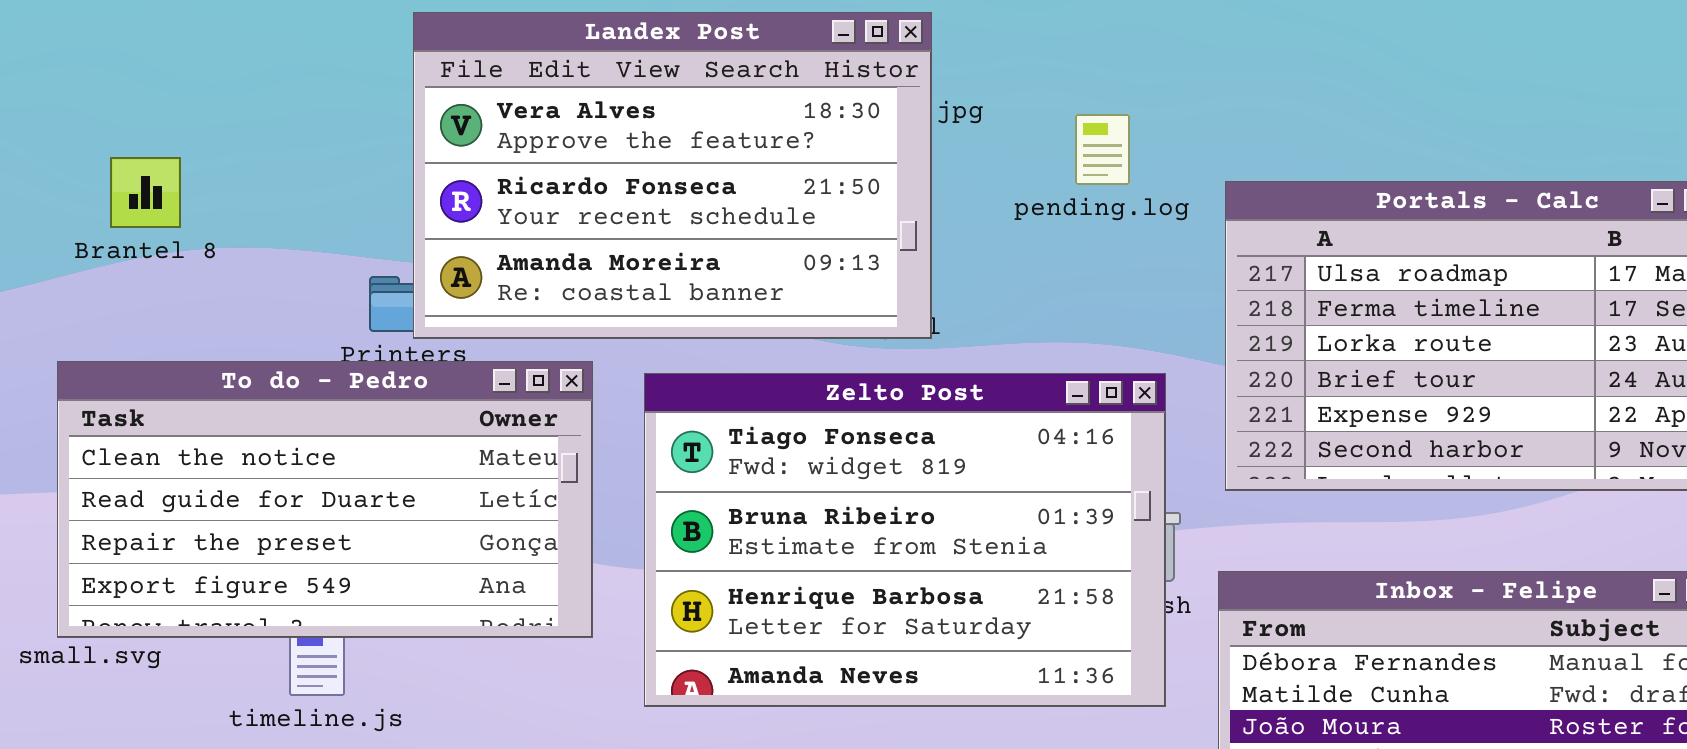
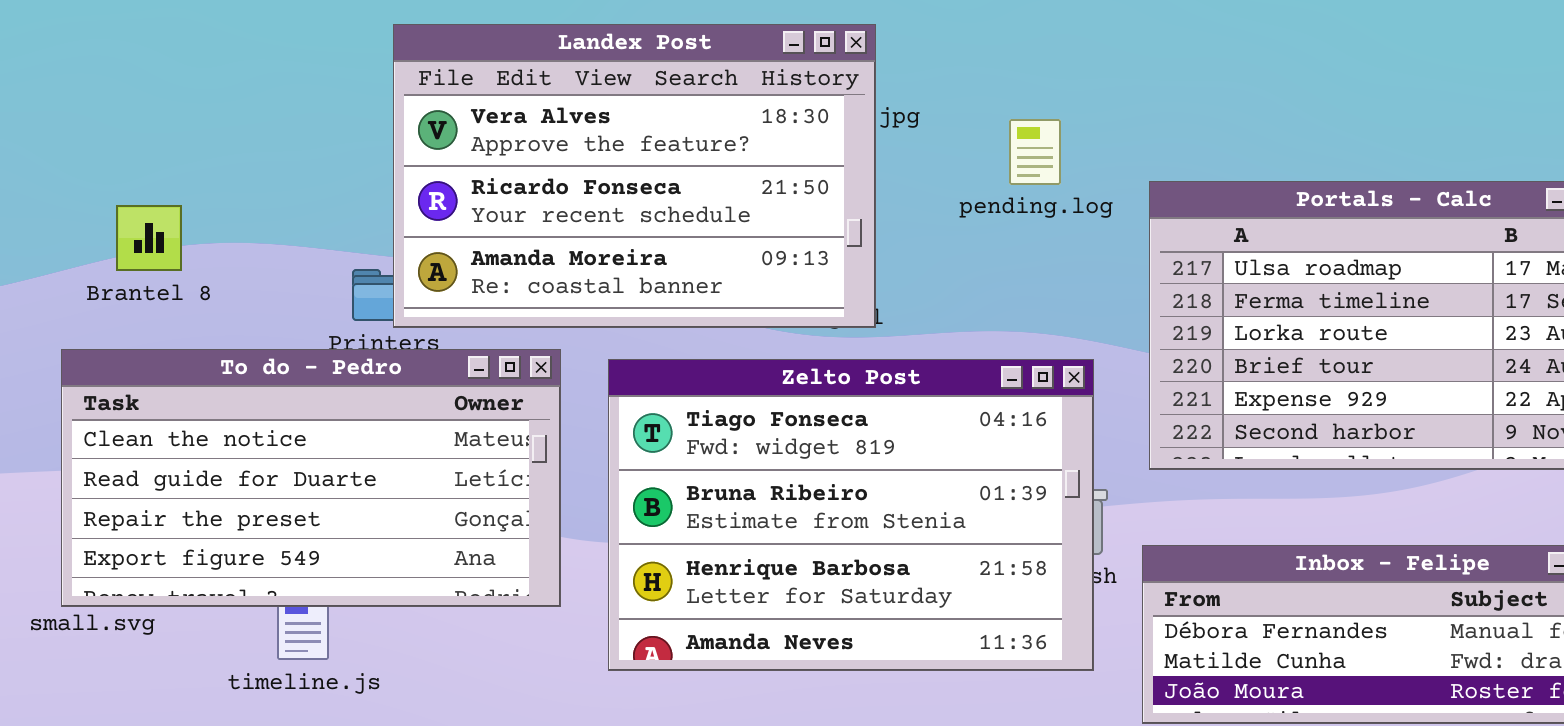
Brantel 8: [110,157,181,228] -> [116,205,182,271], moved

